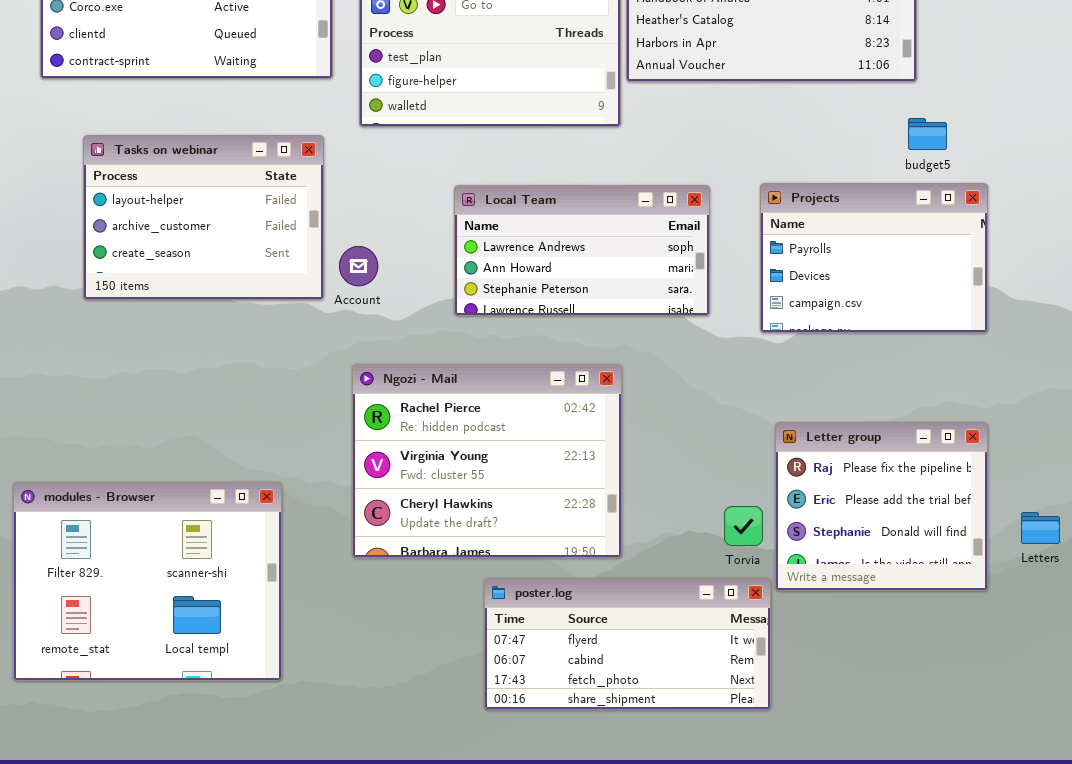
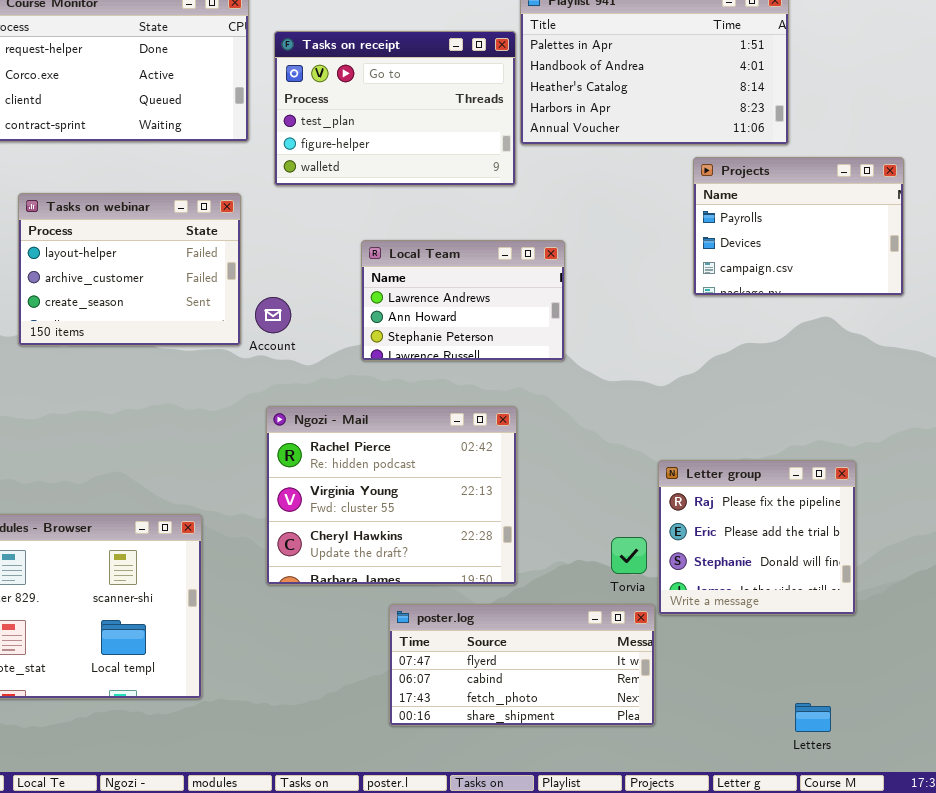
Projects: [760,183,988,333] -> [693,157,904,296], moved
Local Team: [454,185,710,316] -> [361,240,565,361], resized
Letters: [1021,512,1060,544] -> [795,703,831,732], moved

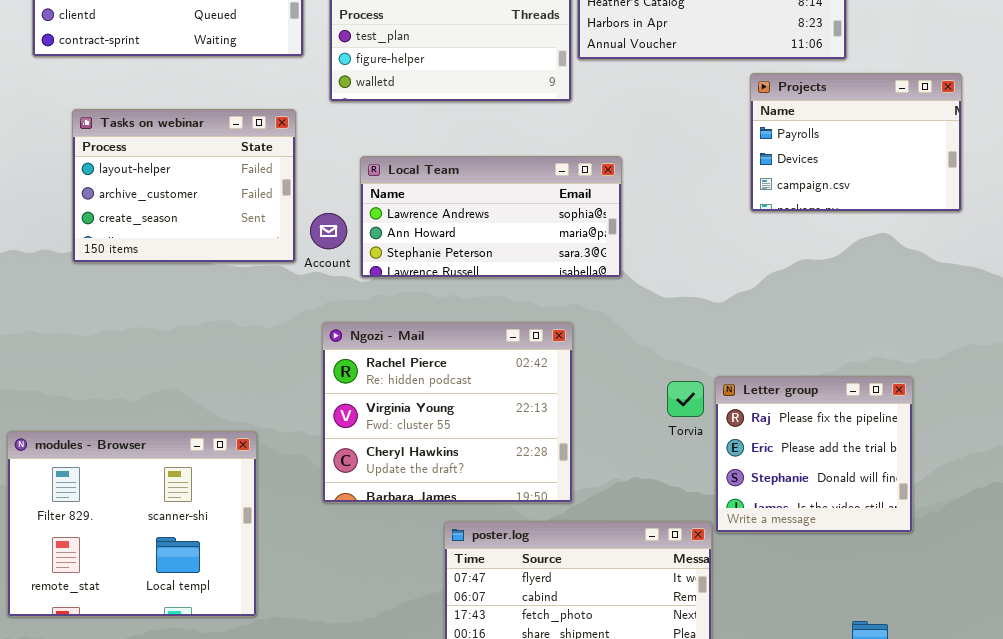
Local Team: [361,240,565,361] -> [360,156,622,278], resized
Torvia: [611,537,647,574] -> [667,381,704,417], moved

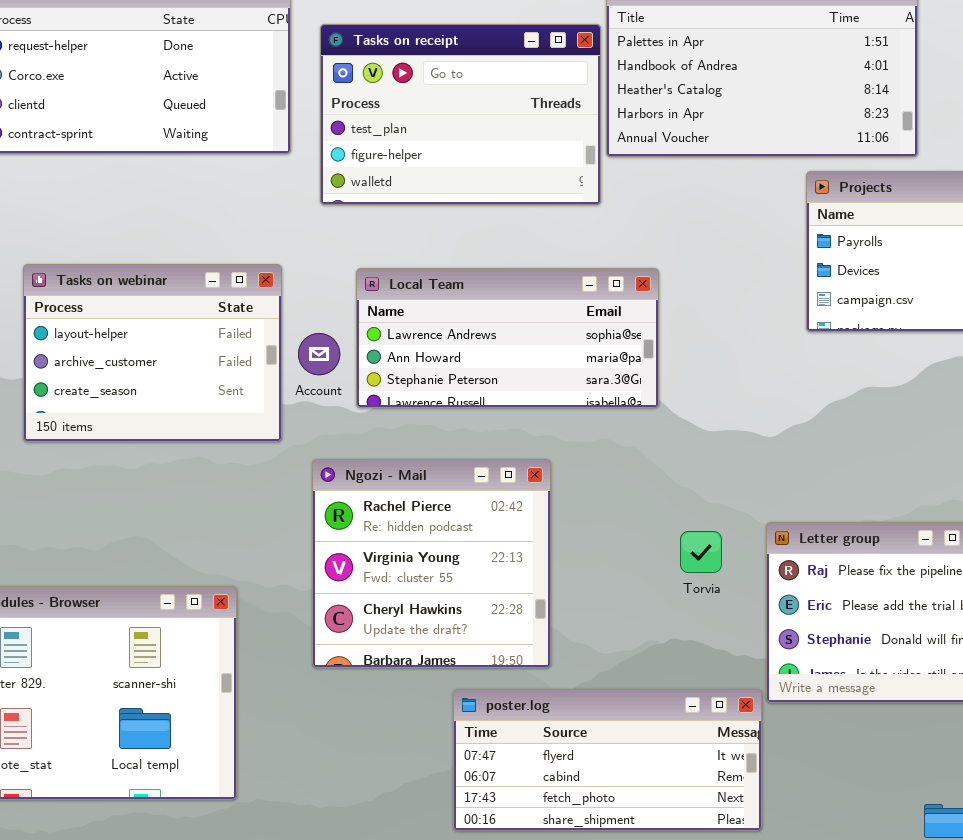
Tasks on webinar: [72,109,296,263] -> [23,264,282,442], moved
Ngozi - Mail: [322,322,573,503] -> [312,459,551,668], resized
Torvia: [667,381,704,417] -> [680,531,722,573], moved

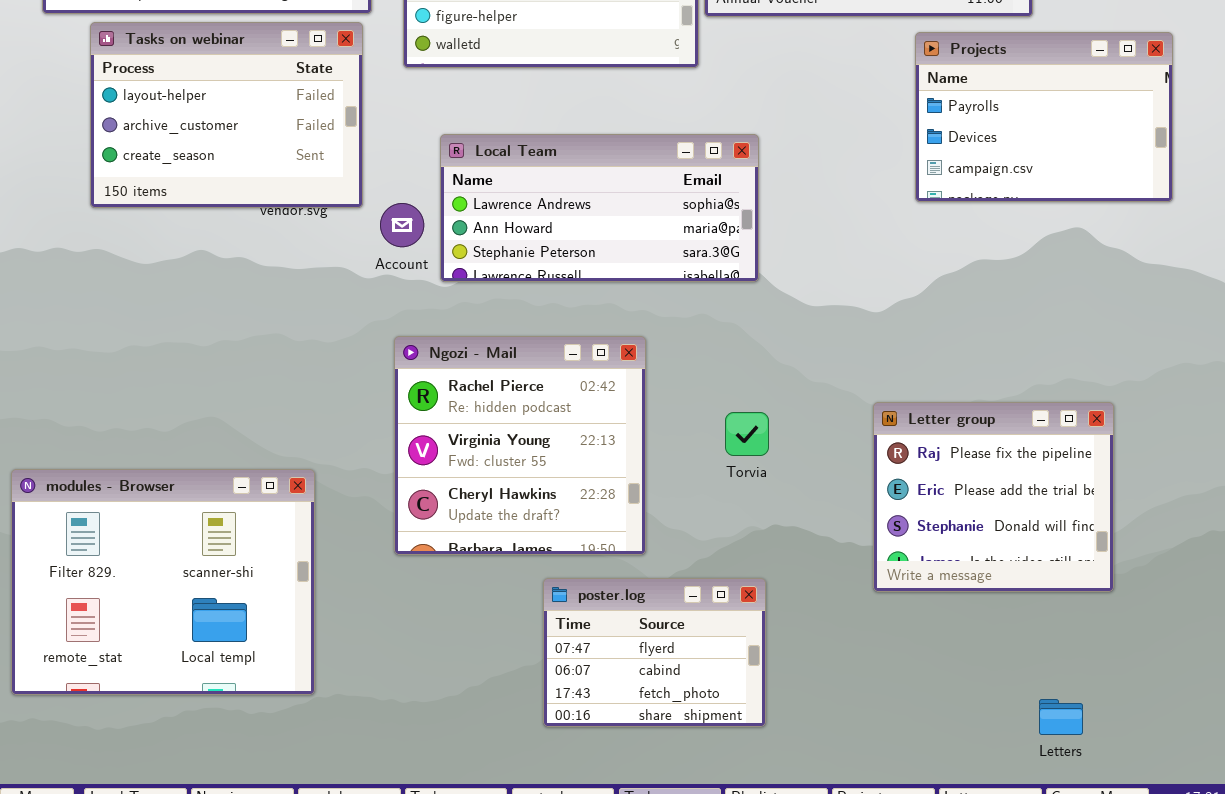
Tasks on webinar: [23,264,282,442] -> [90,22,363,208], moved
Torvia: [680,531,722,573] -> [725,412,769,456], moved
poster.log: [453,689,762,831] -> [543,578,766,727], resized

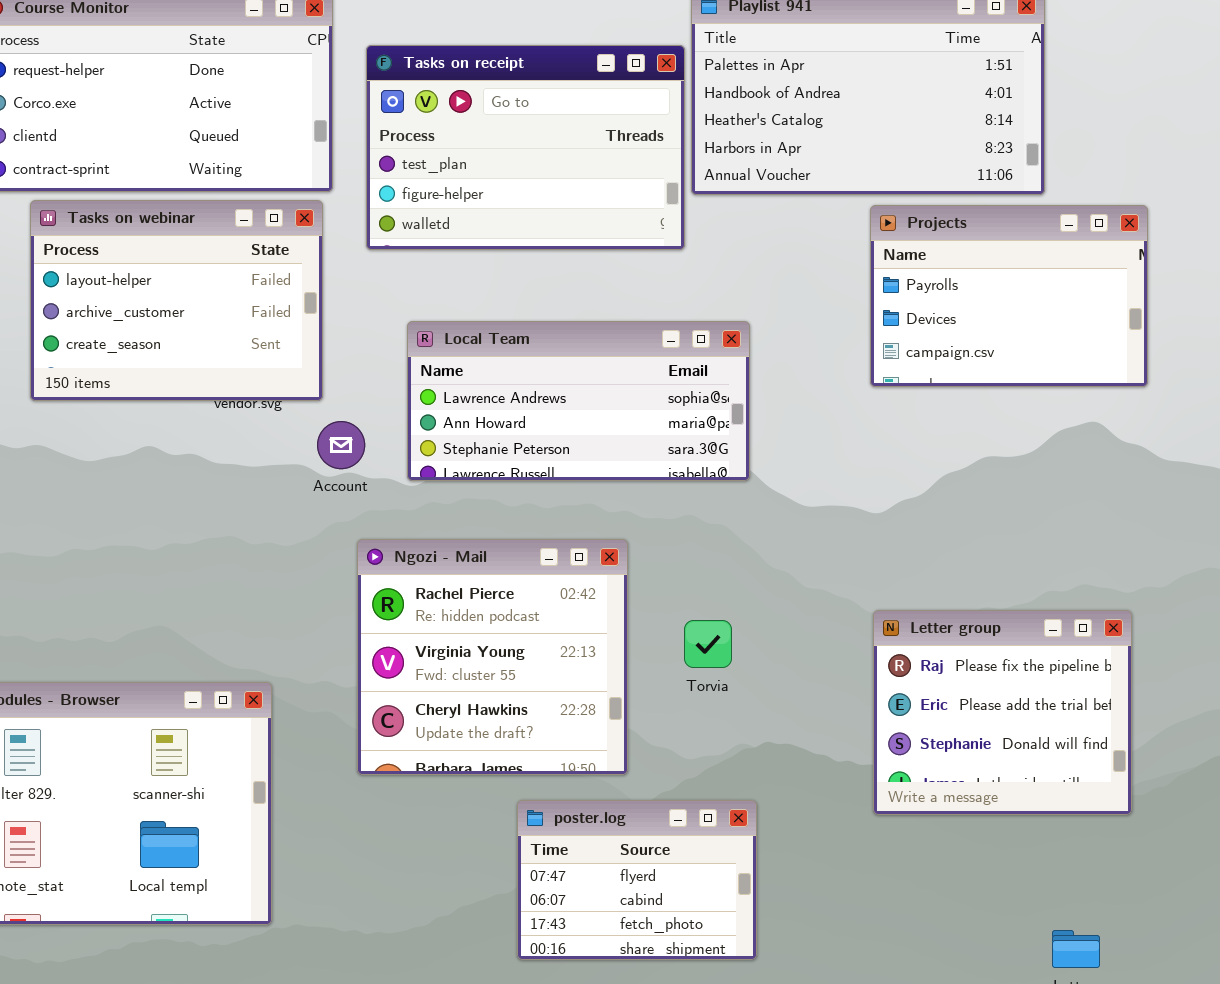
Projects: [915,32,1173,202] -> [870,205,1148,387], moved
Account: [380,203,424,247] -> [317,421,365,469], moved
Torvia: [725,412,769,456] -> [684,620,732,668], moved

